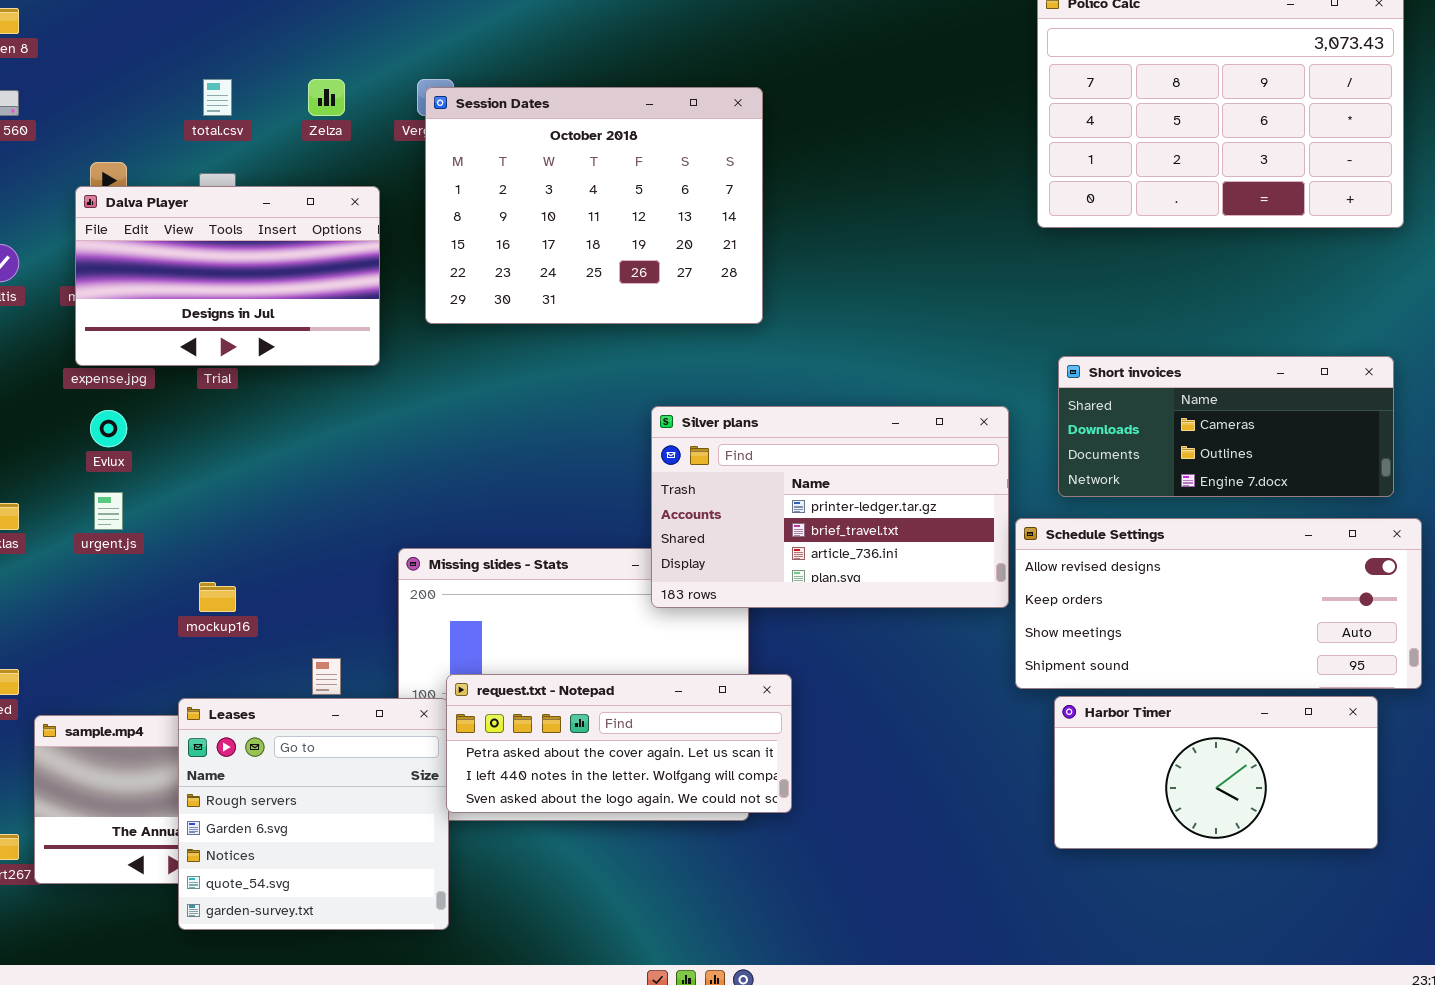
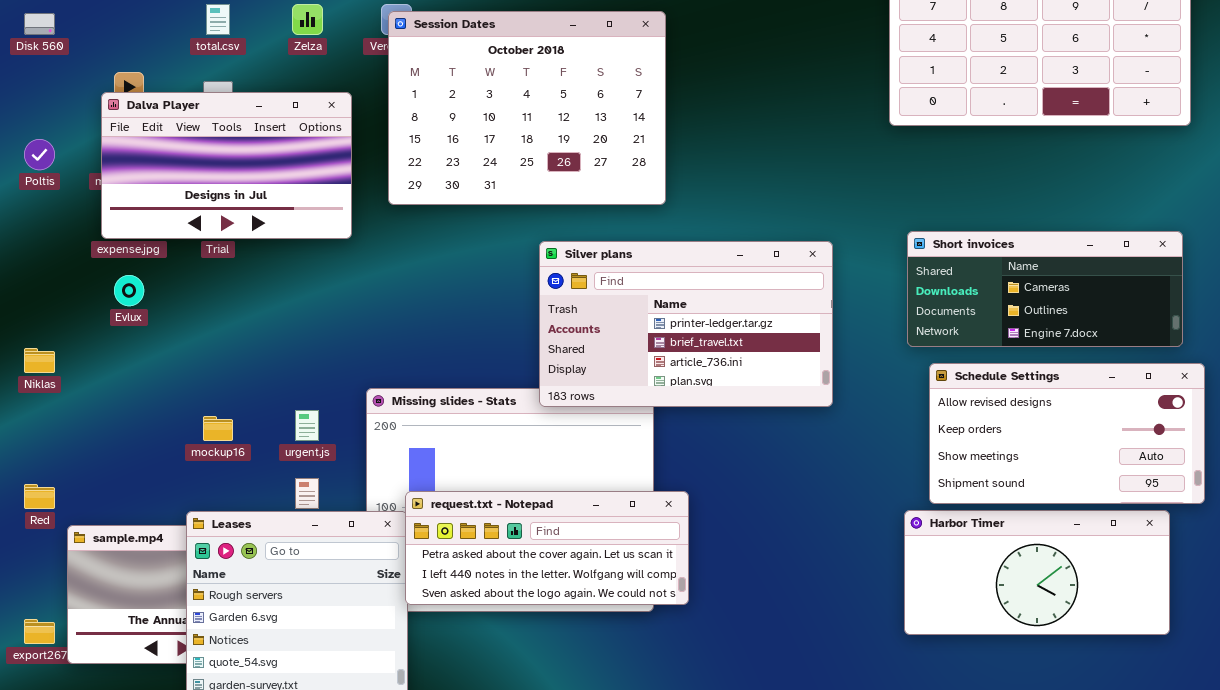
Silver plans: [651,406,1009,608] -> [539,241,833,407], moved
urgent.js: [94,492,123,530] -> [295,410,319,441], moved
Schedule Settings: [1015,518,1422,689] -> [929,363,1205,504], resized

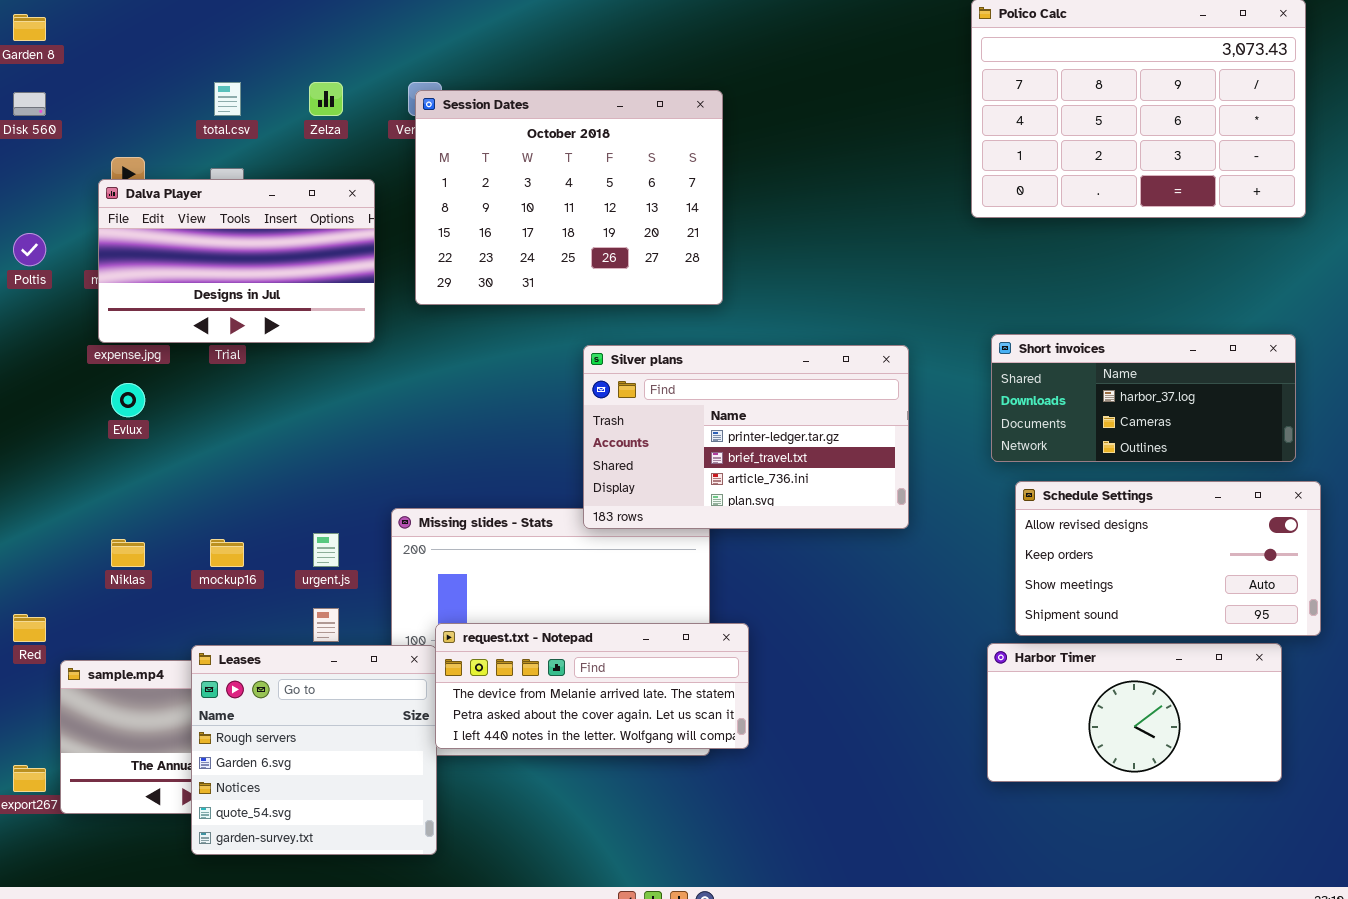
Short invoices: [907,231,1183,347] -> [991,334,1296,462], scrolled up 1 row
Niklas: [24,348,55,373] -> [111,539,145,567], moved
request.txt - Notepad: [405,491,689,605] -> [435,623,749,749], scrolled up 1 row

